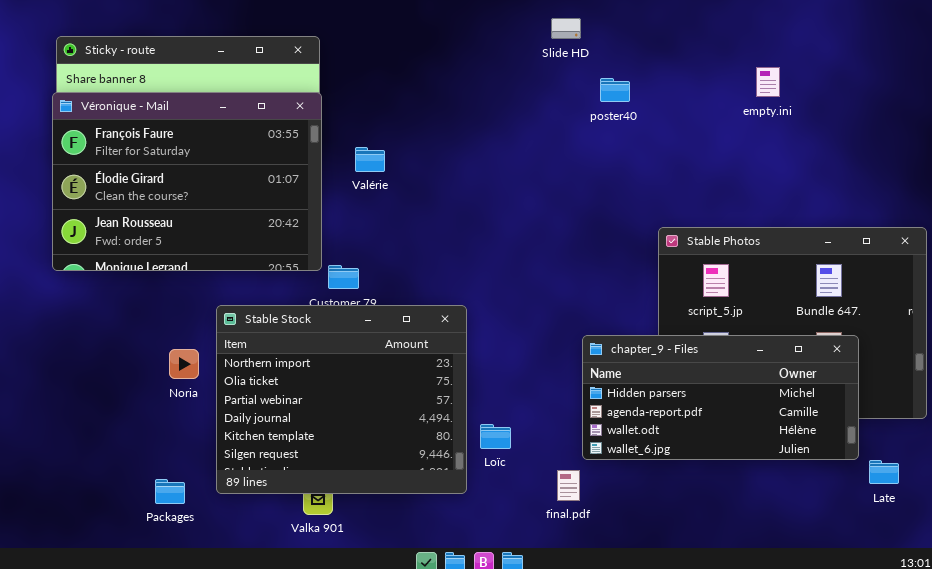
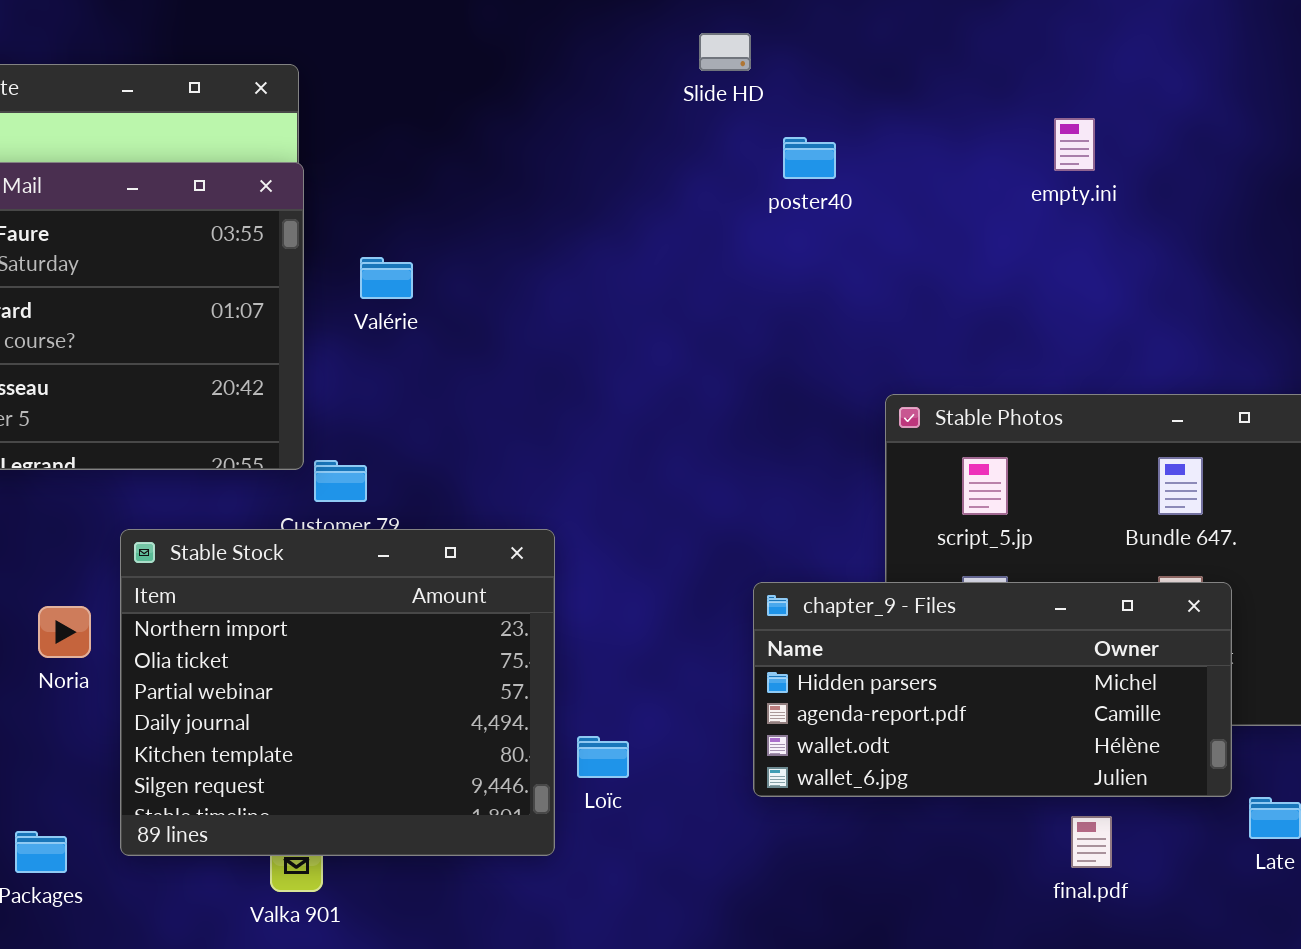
final.pdf: [557,470,580,501] -> [1071,816,1112,868], moved

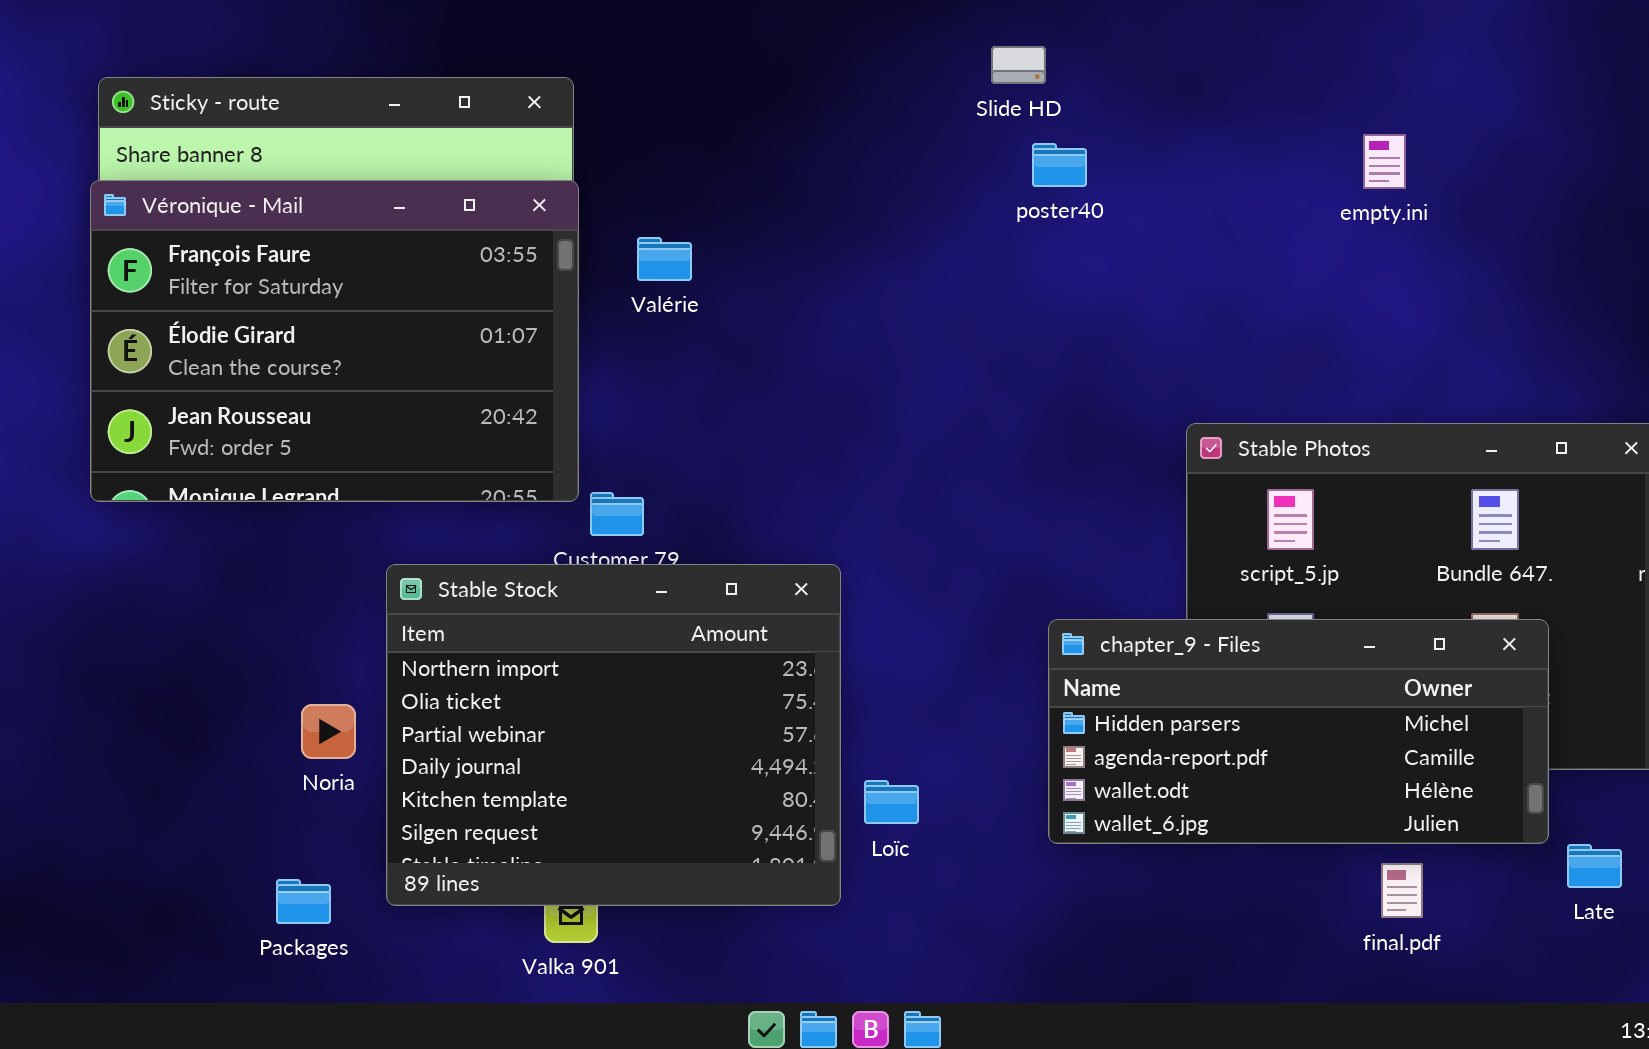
poster40: [783,137,836,179] -> [1032,143,1087,187], moved
Valérie: [360,257,413,299] -> [637,237,692,281], moved
Noria: [38,606,91,658] -> [301,704,356,759], moved

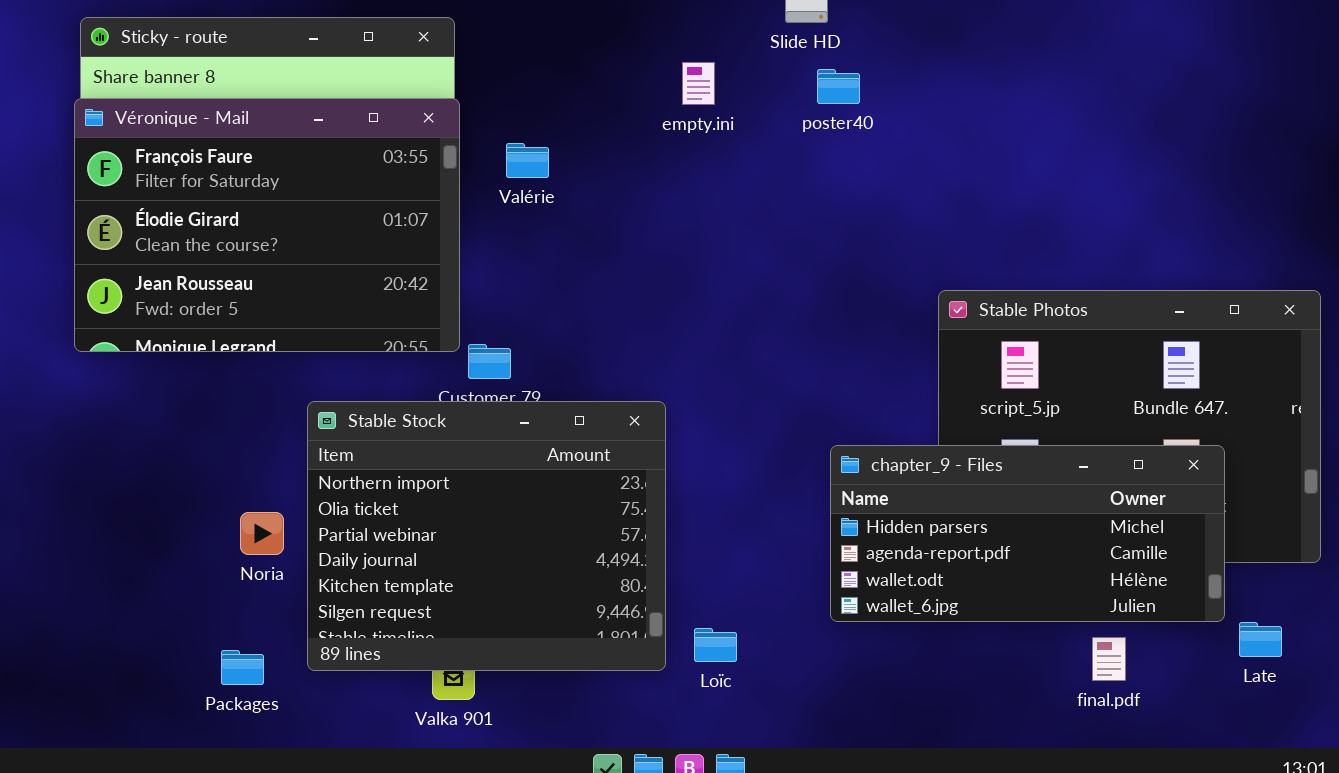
empty.ini: [1363,134,1406,189] -> [682,62,715,105], moved
Loïc: [864,780,919,824] -> [694,628,737,662], moved

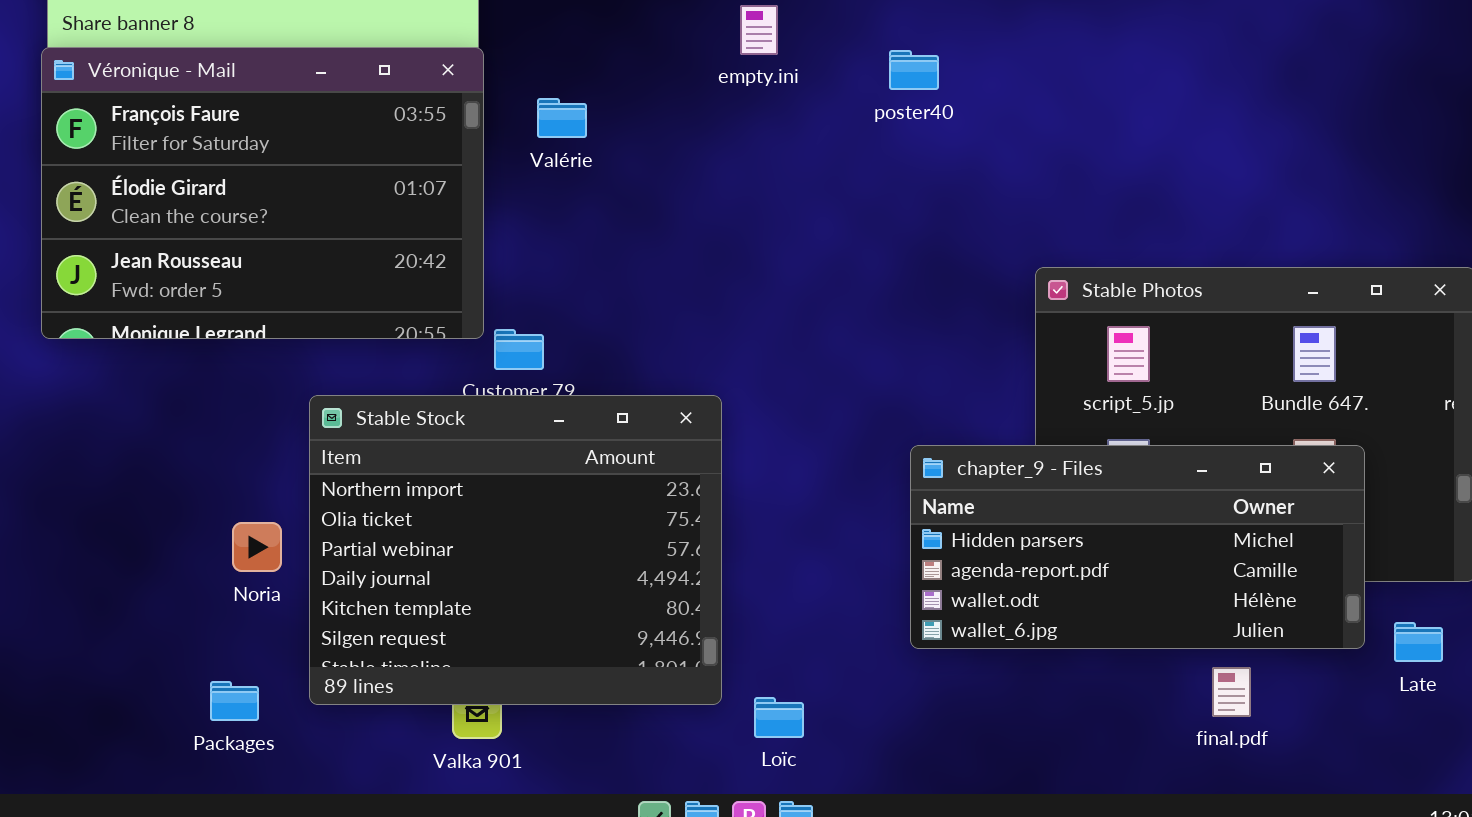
poster40: [817,69,860,104] -> [889,50,939,90], moved
Late: [1239,622,1282,657] -> [1394,622,1443,662], moved
Loïc: [694,628,737,662] -> [754,697,804,738], moved

